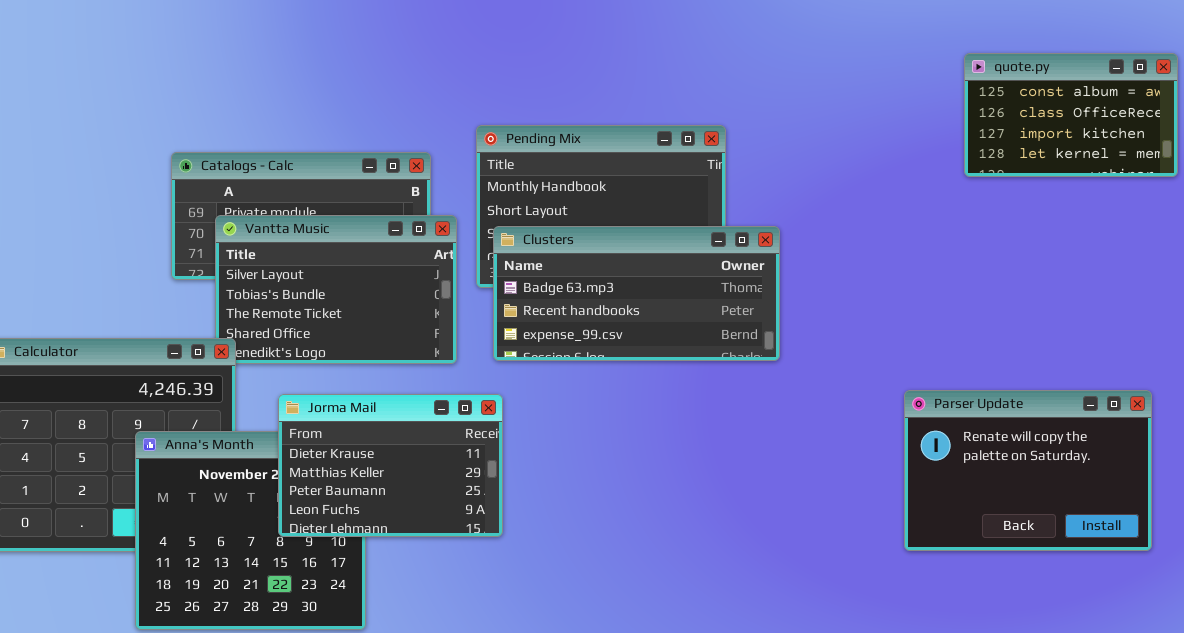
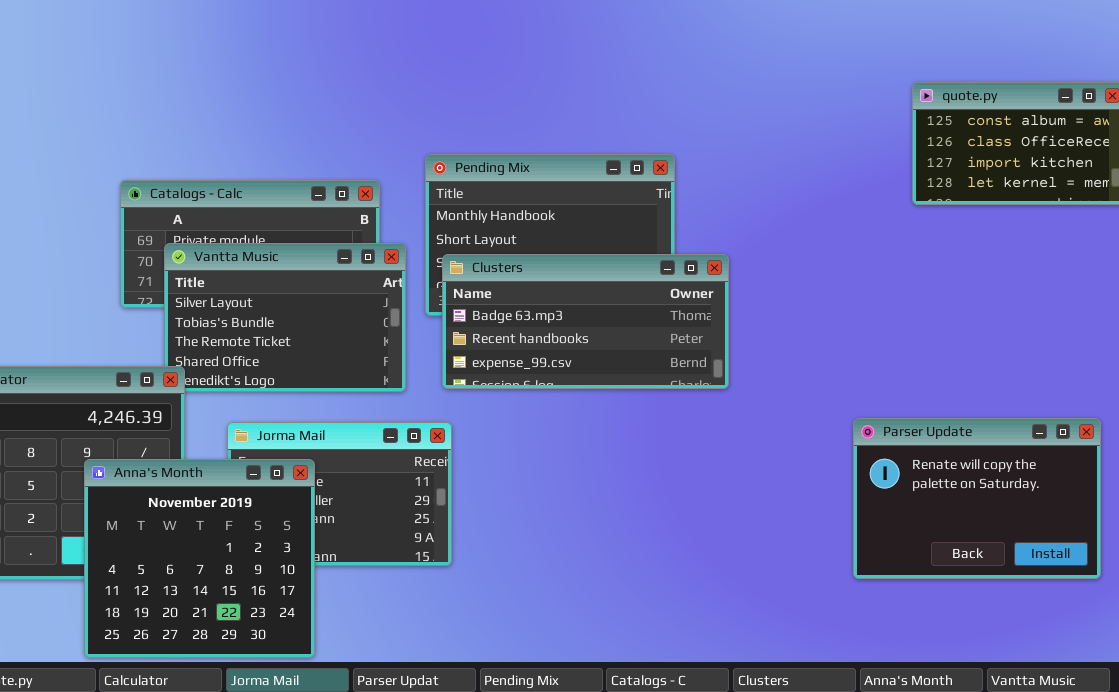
Anna's Month: [135,431,366,630] -> [84,459,315,658], raised

